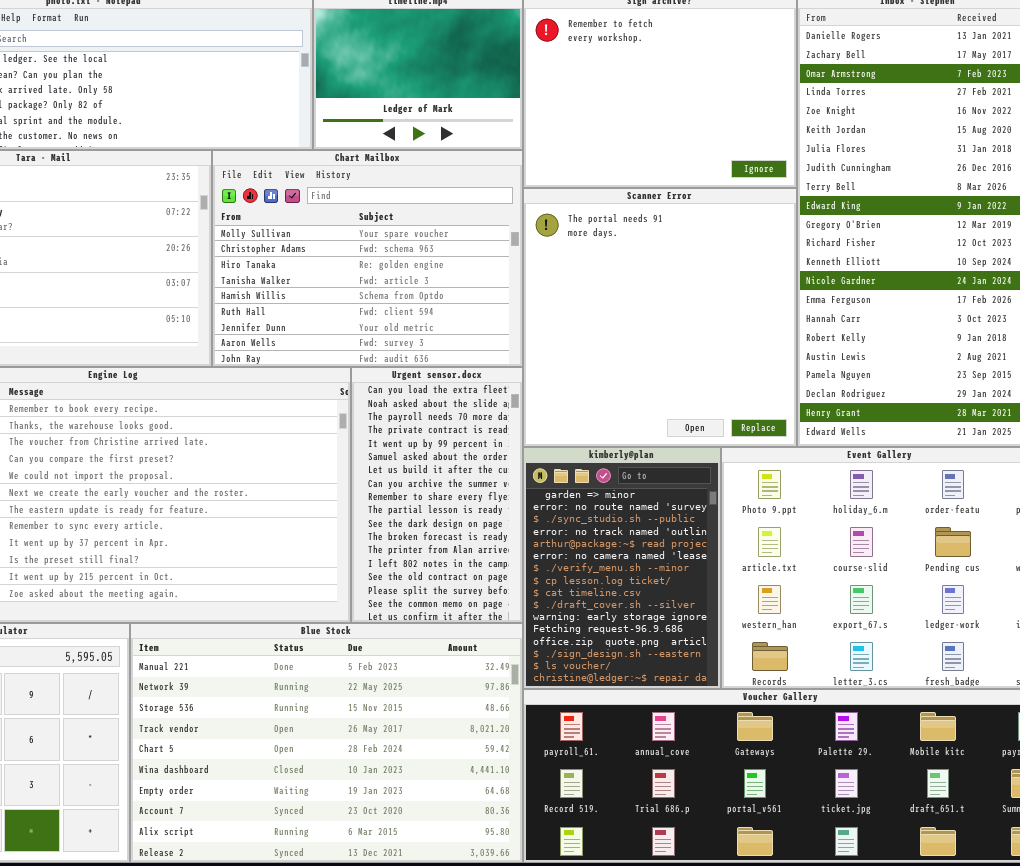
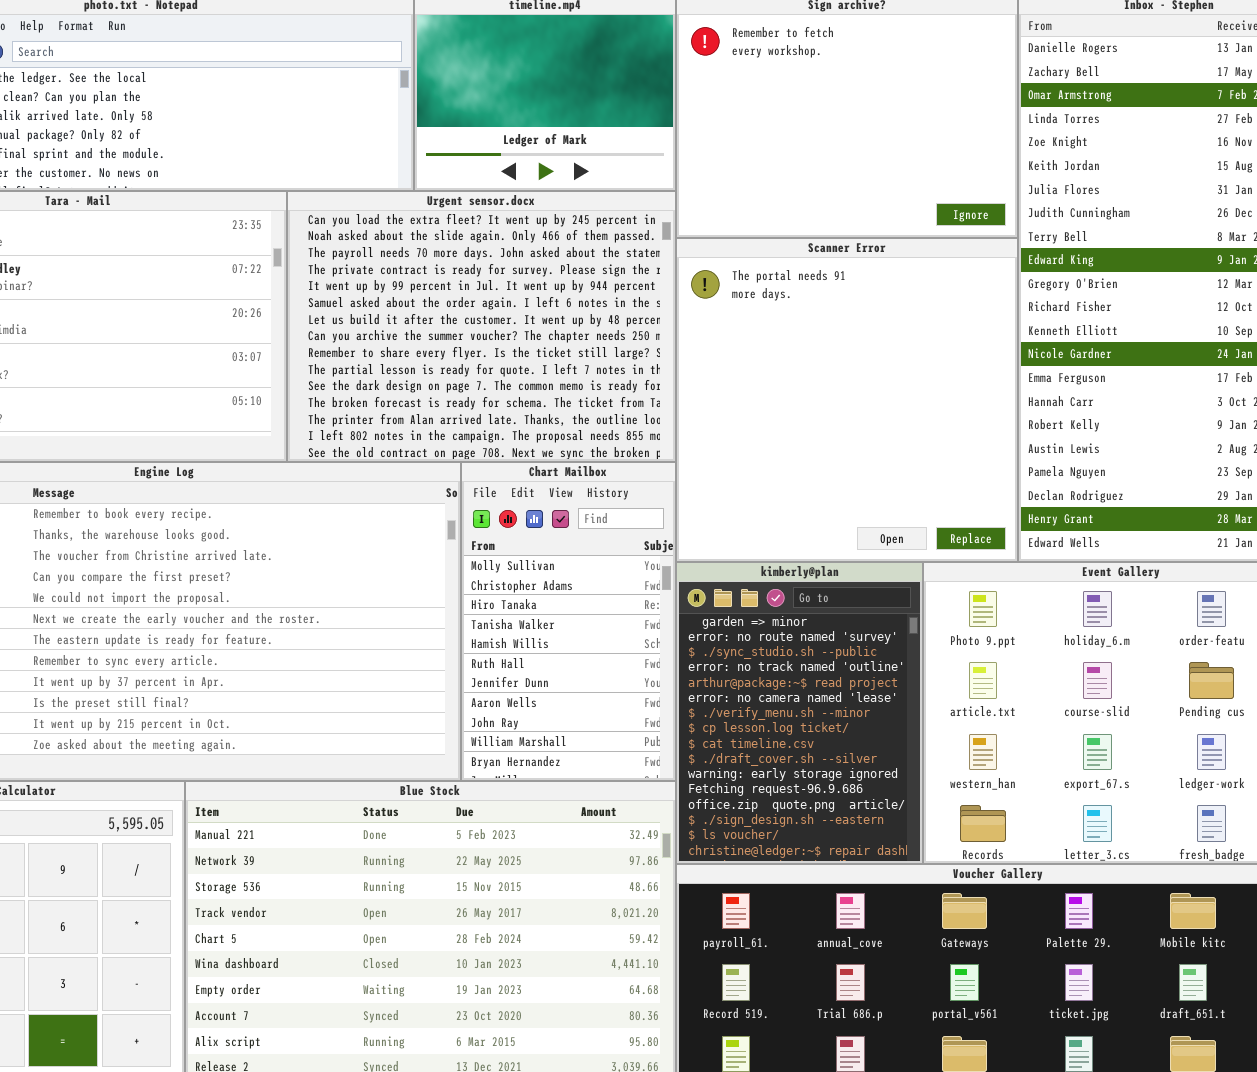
Chart Mailbox: [212,150,523,367] -> [461,462,676,781], moved, resized
Urgent sensor.docx: [351,367,523,623] -> [287,191,676,462], moved, resized

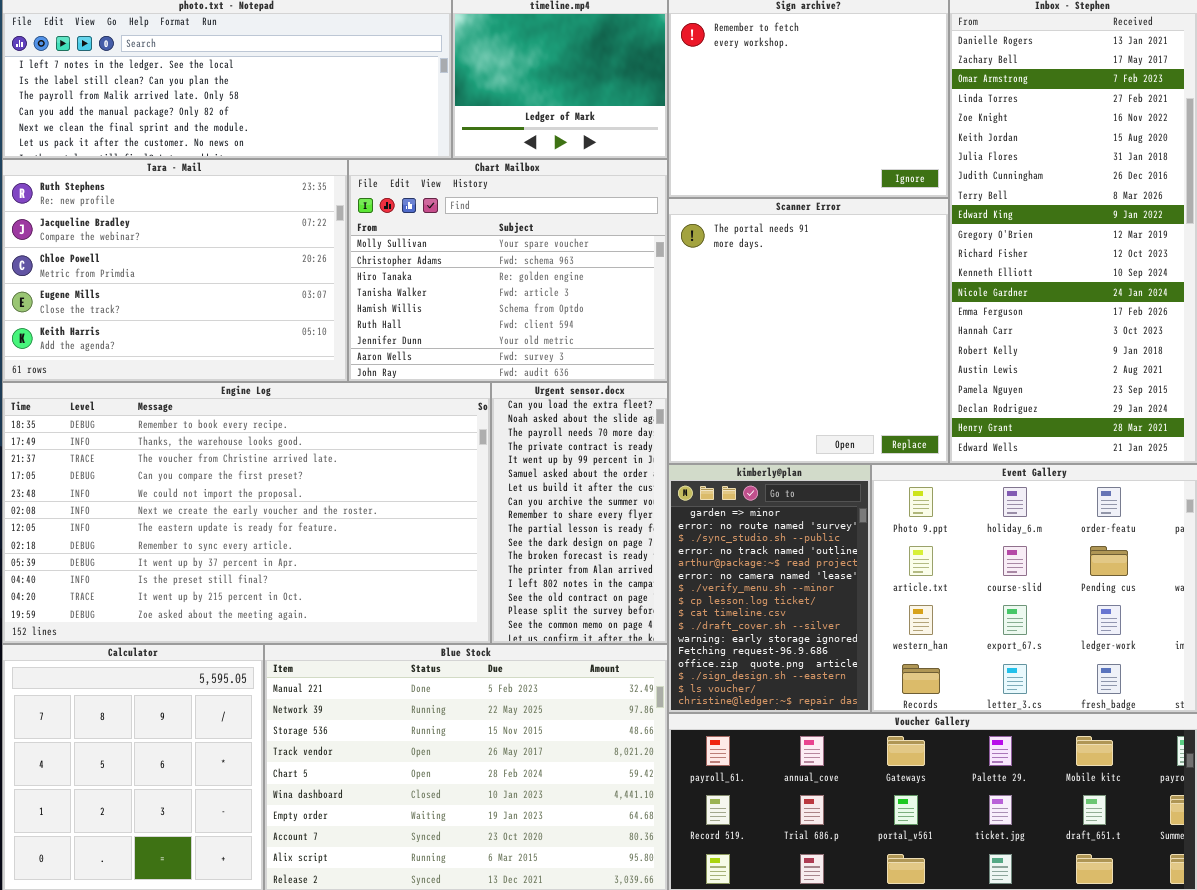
Urgent sensor.docx: [287,191,676,462] -> [491,382,668,644], moved, resized
Chart Mailbox: [461,462,676,781] -> [348,159,668,382], moved, resized

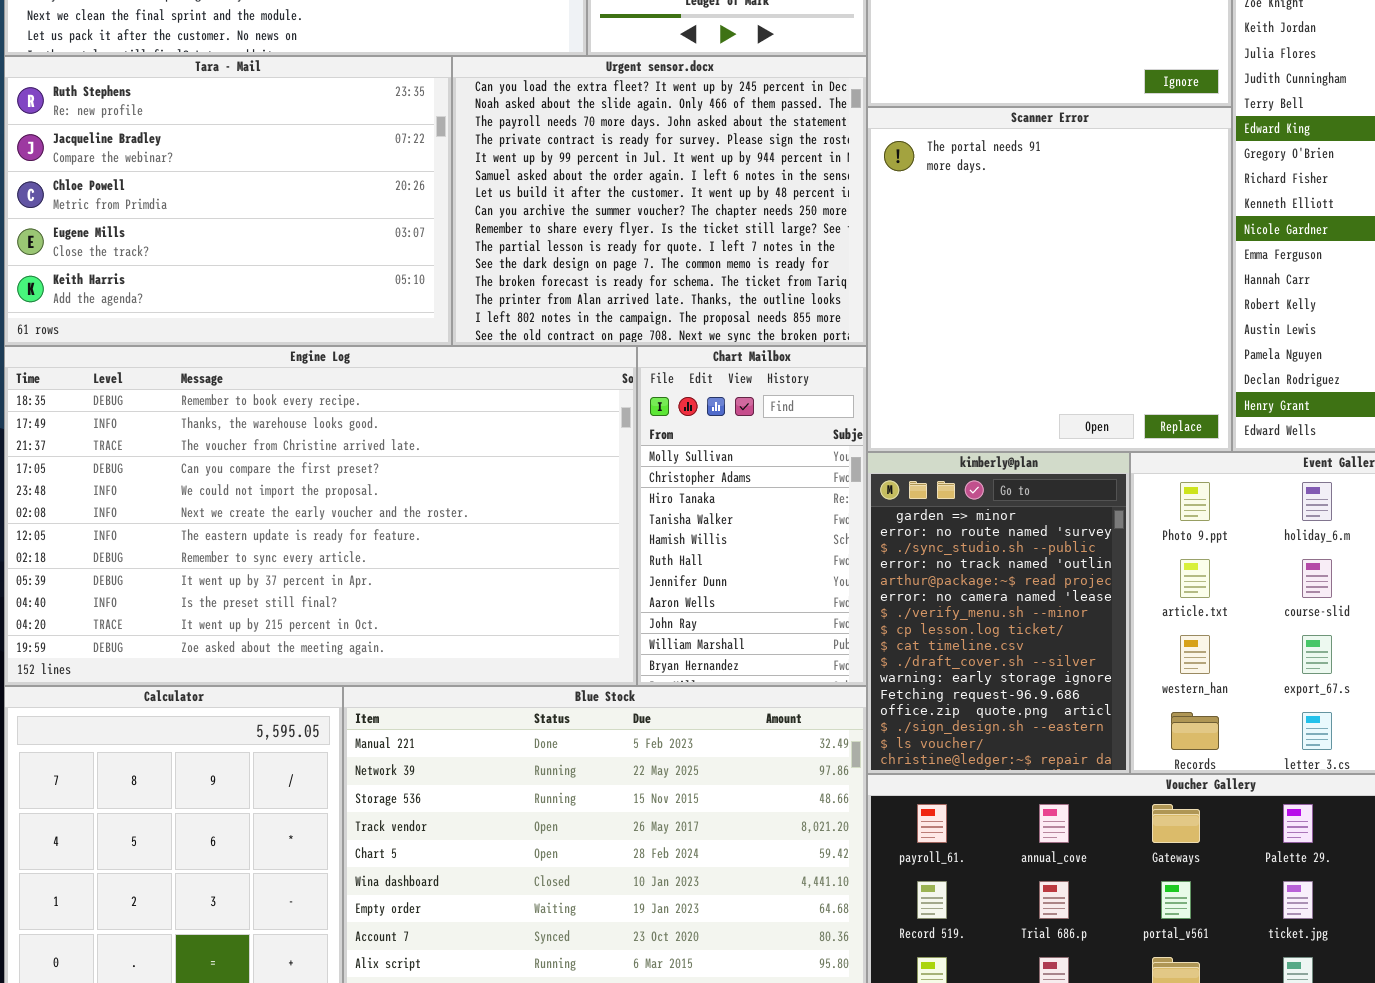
Chart Mailbox: [348,159,668,382] -> [637,346,867,686], moved, resized
Urgent sensor.docx: [491,382,668,644] -> [452,56,867,346], moved, resized

